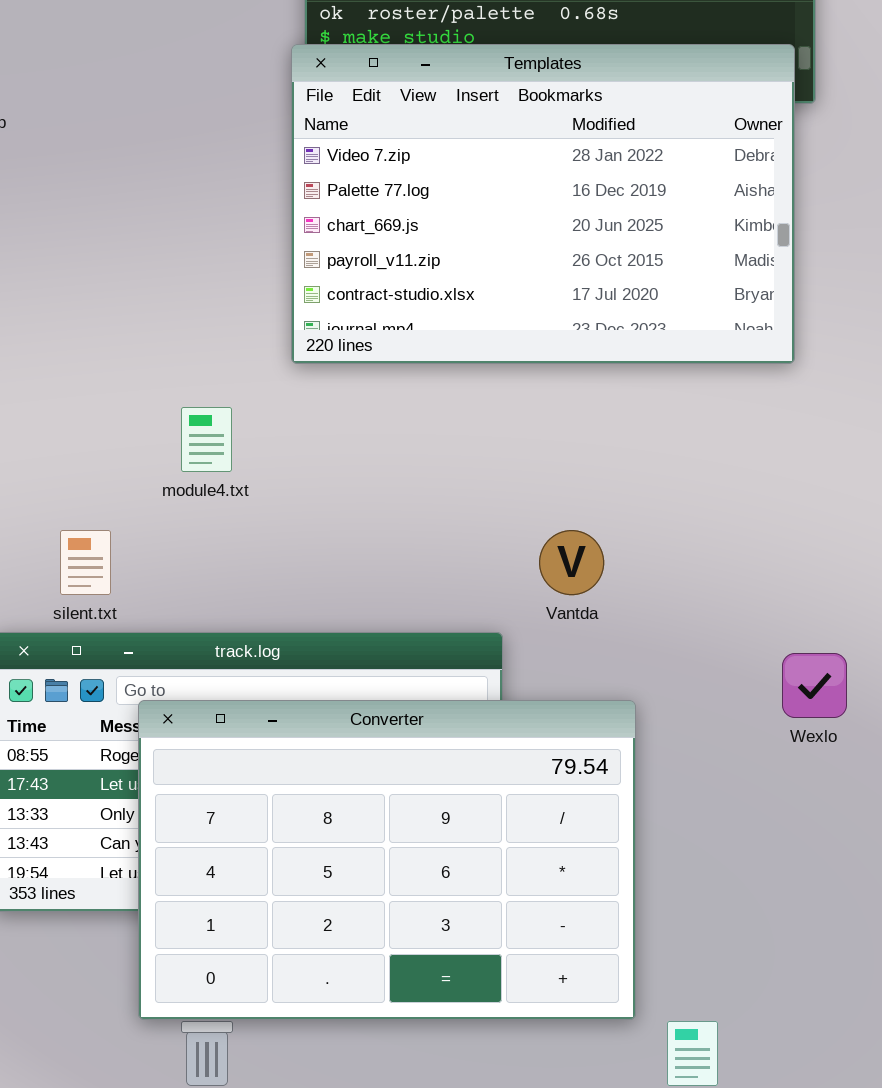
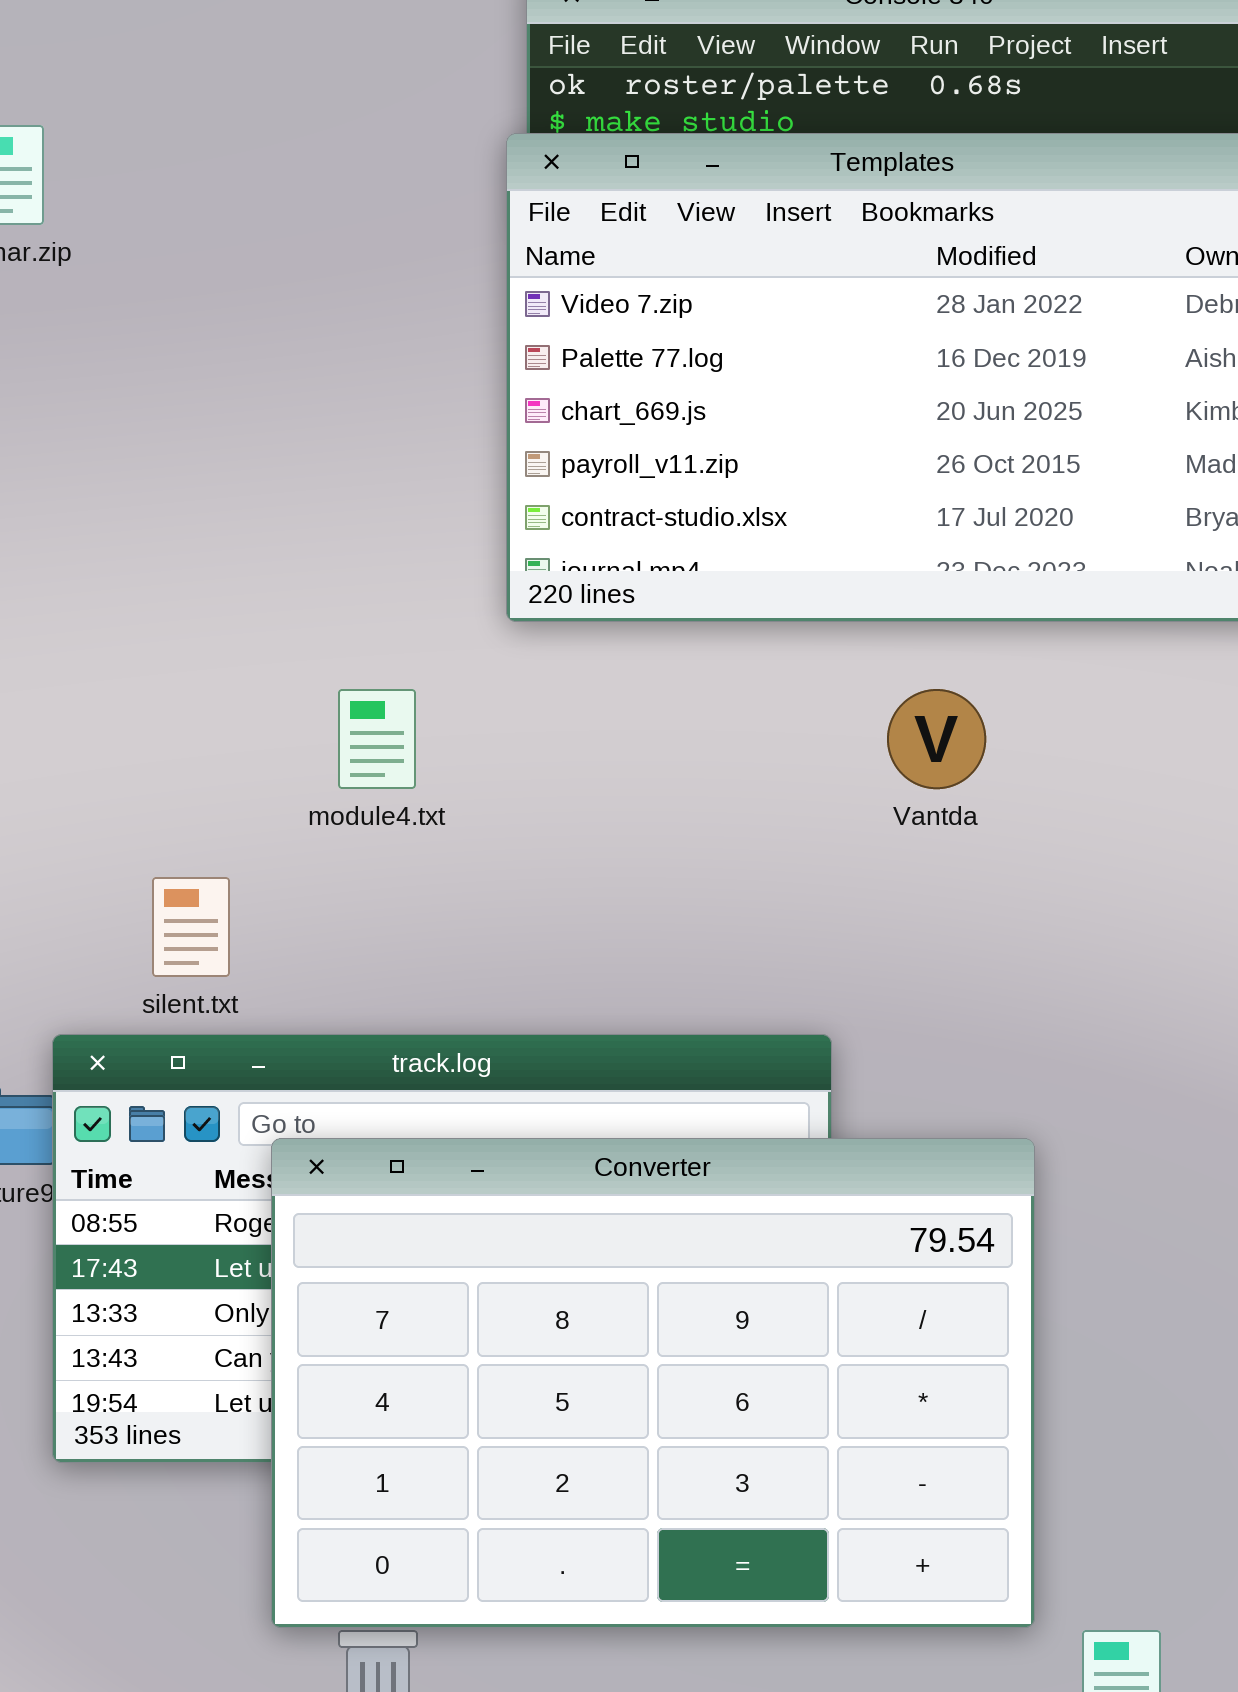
Vantda: [539,530,604,595] -> [887,689,986,789], moved

